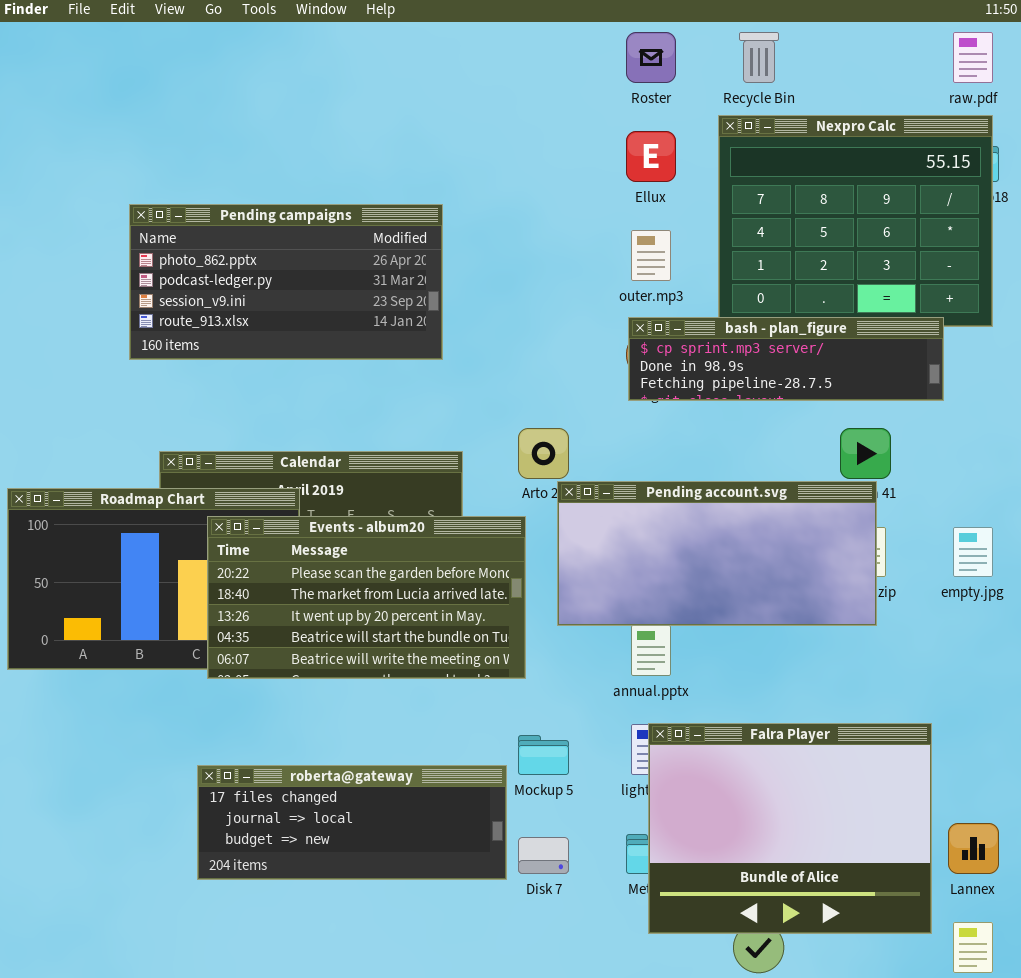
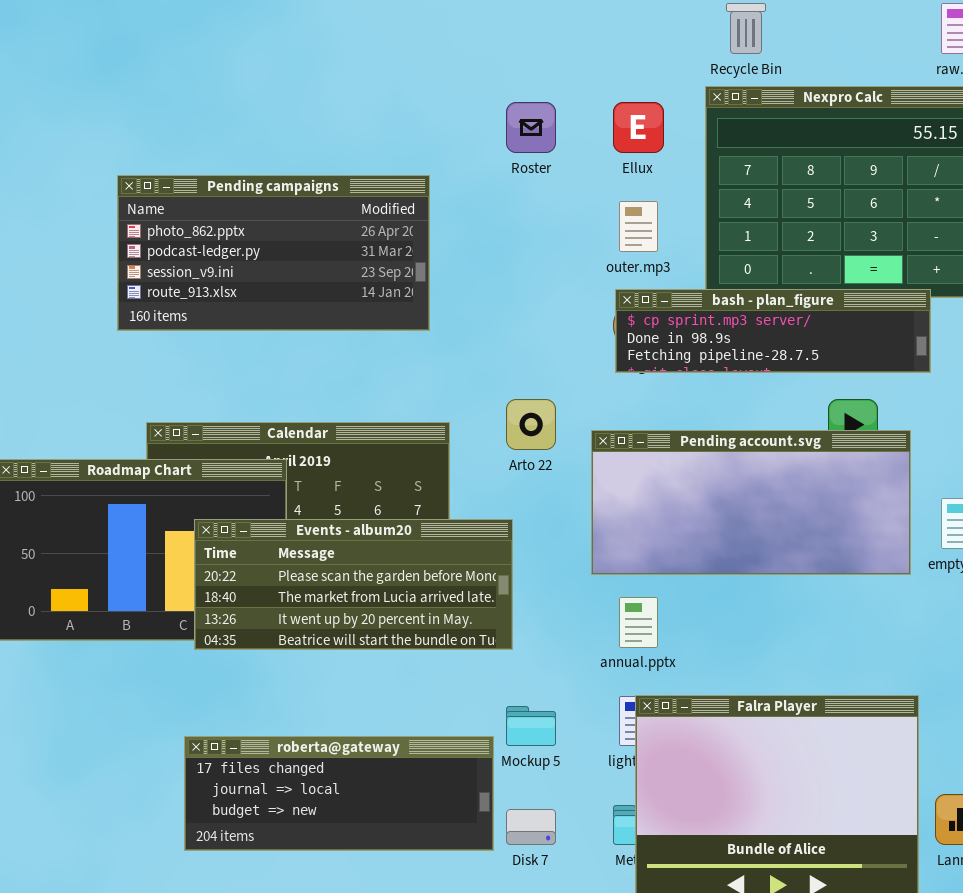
Roster: [626,32,676,83] -> [506,102,556,153], moved
Pending account.svg: [557,481,877,626] -> [591,430,911,575], moved
Events - album20: [207,516,526,679] -> [194,519,513,650], resized

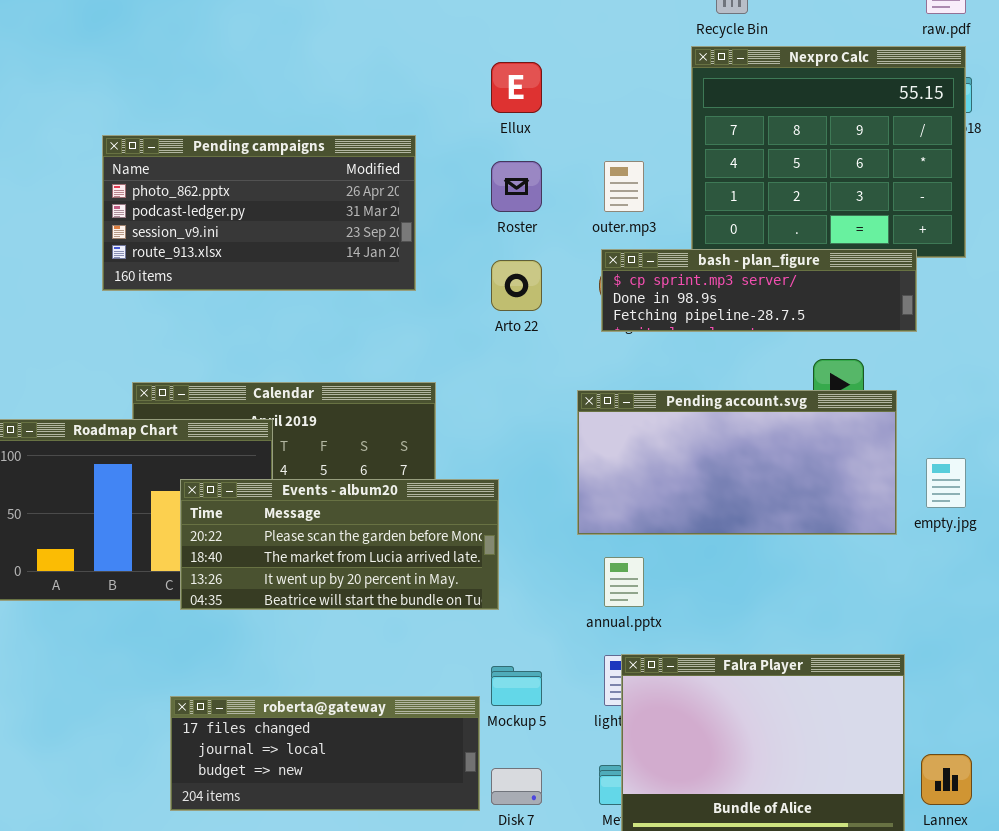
Roster: [506,102,556,153] -> [491,161,542,212], moved
Ellux: [613,102,664,153] -> [491,62,542,113], moved
Arto 22: [506,399,556,450] -> [491,260,542,311], moved

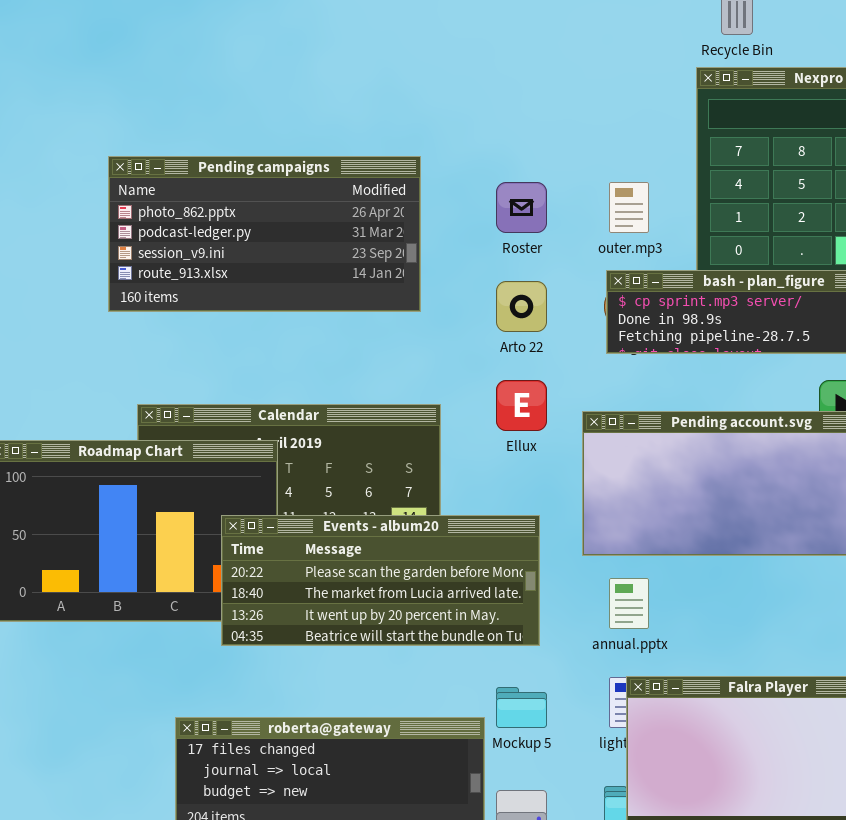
Ellux: [491,62,542,113] -> [496,380,547,431], moved
Events - album20: [180,479,499,610] -> [221,515,540,646], moved

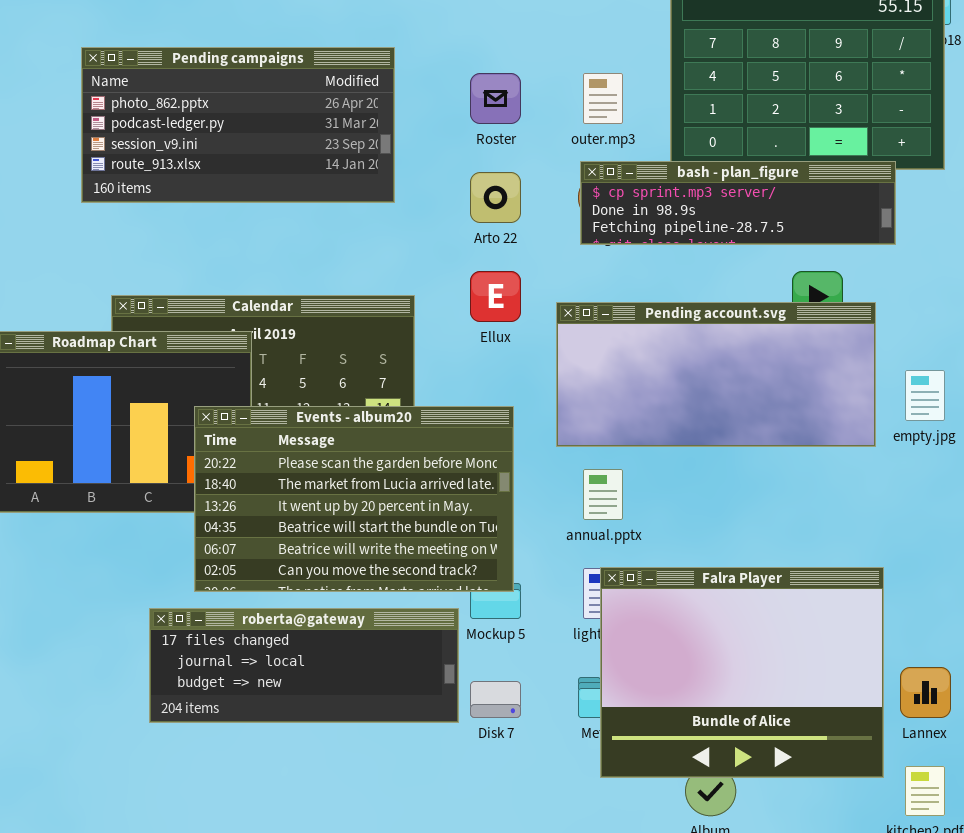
Events - album20: [221,515,540,646] -> [194,406,514,592], resized

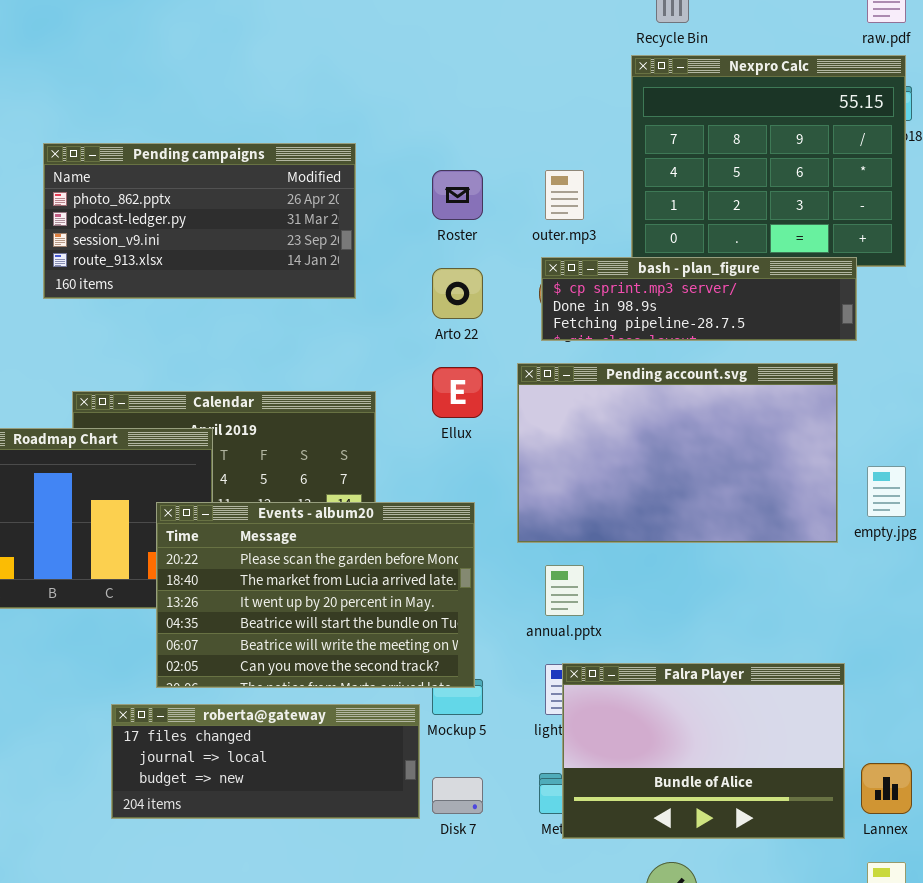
Pending account.svg: [556,302,876,447] -> [517,363,838,543], resized
Falra Player: [600,567,884,778] -> [562,663,845,839], resized

